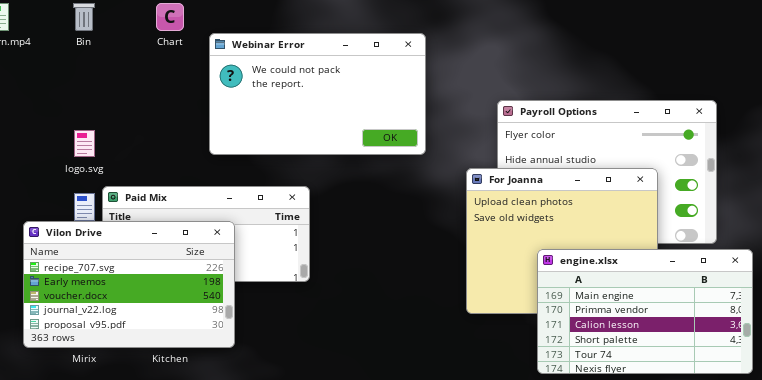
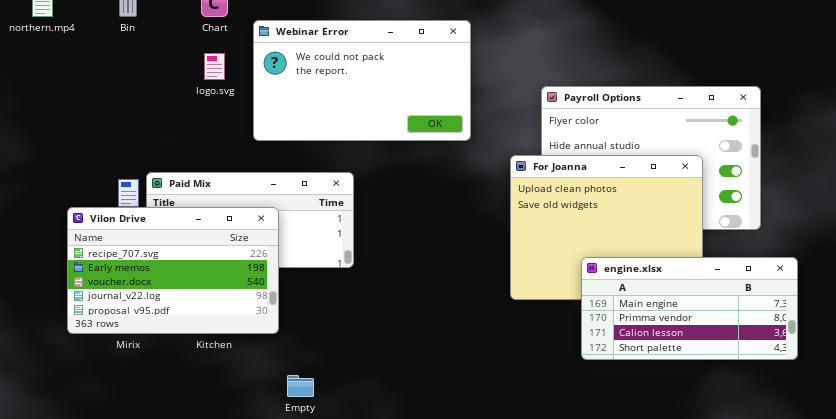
logo.svg: [74,130,95,157] -> [204,53,225,80], moved
engine.xlsx: [537,249,753,374] -> [581,257,798,360], resized

